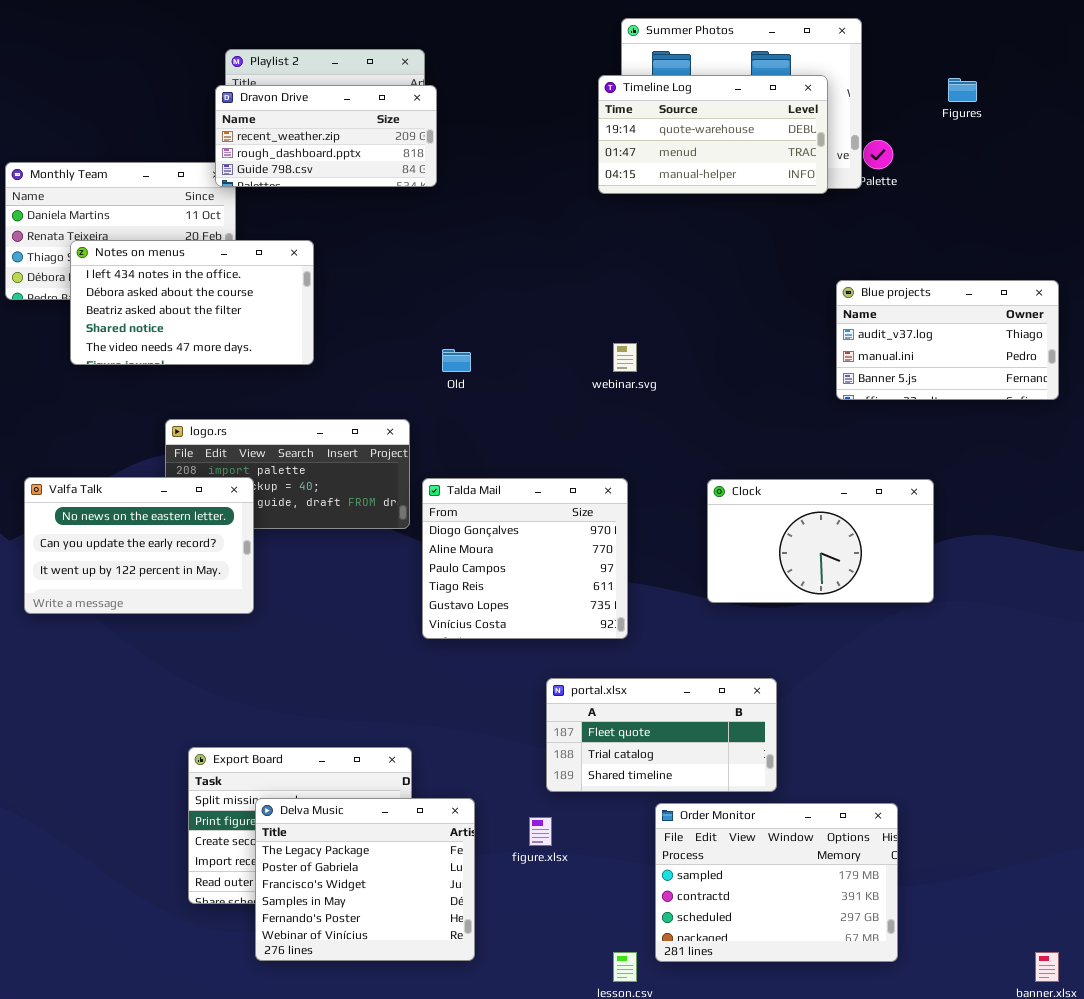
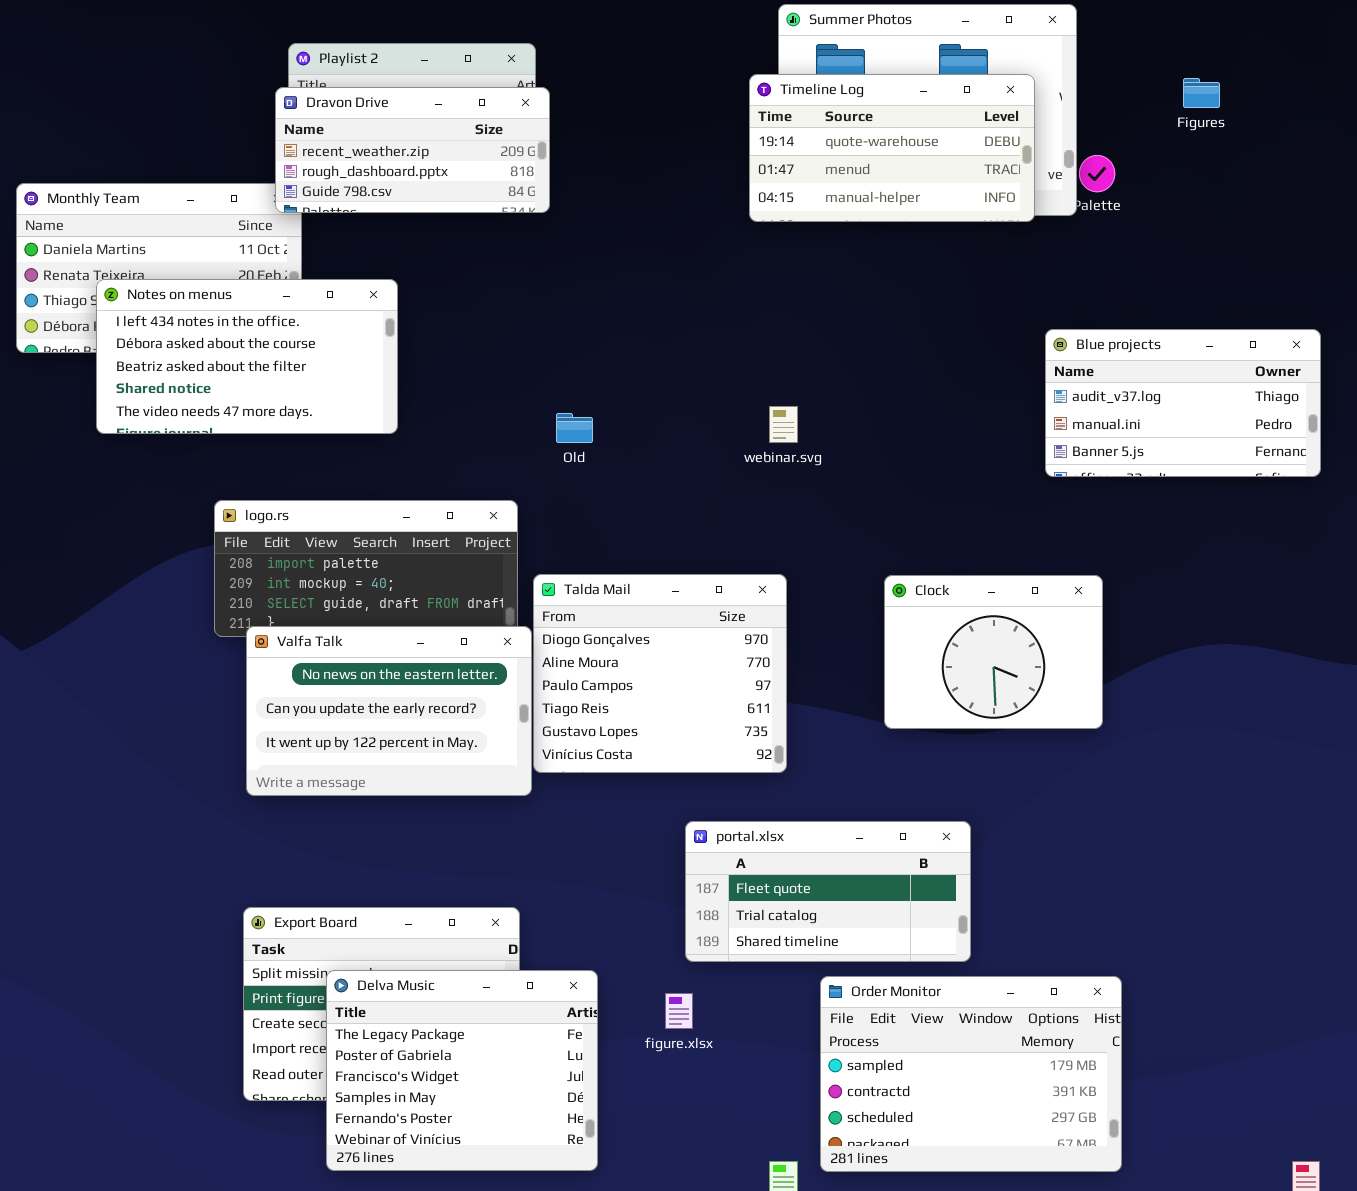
Valfa Talk: [24,477,254,614] -> [246,626,532,796], moved
Clock: [707,479,934,603] -> [884,575,1103,729], resized

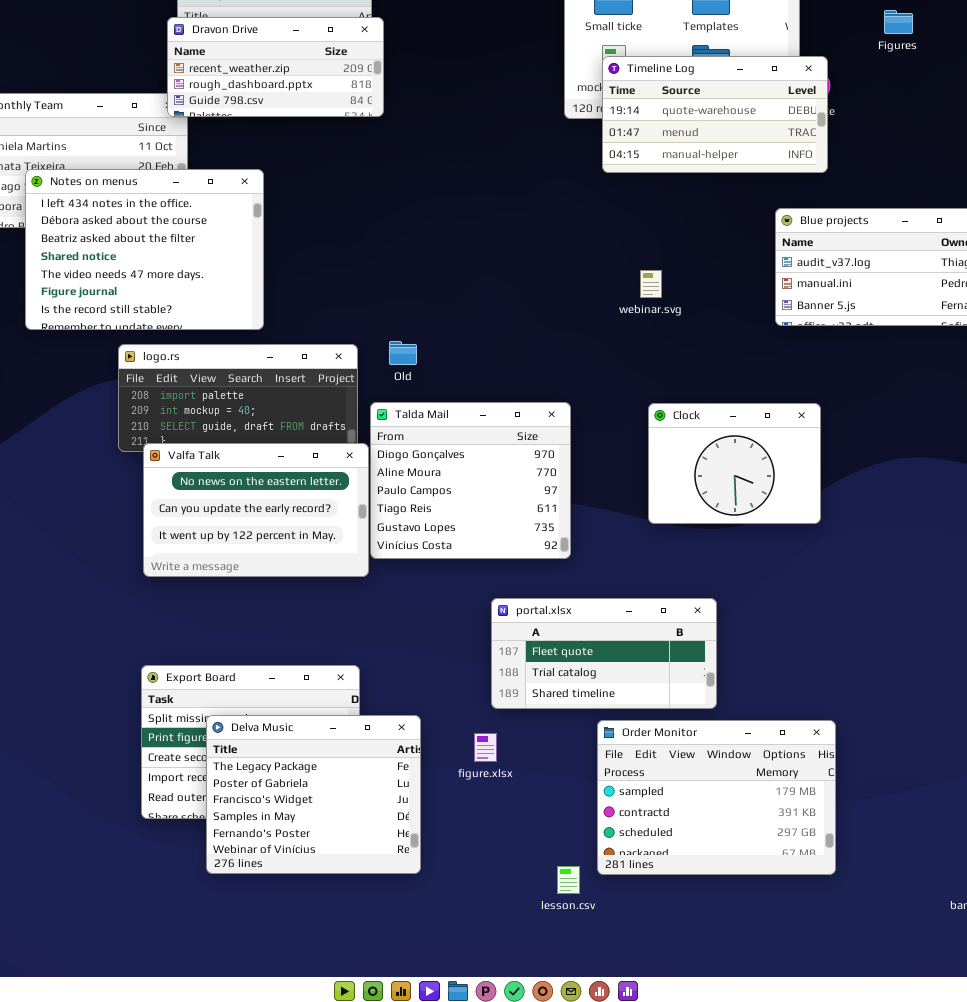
Timeline Log: [749,74,1035,222] -> [602,56,828,173], moved
Notes on menus: [96,279,398,434] -> [25,169,264,330], resized
webinar.svg: [769,406,798,443] -> [640,270,662,298], moved
Old: [556,413,593,443] -> [389,341,417,365], moved

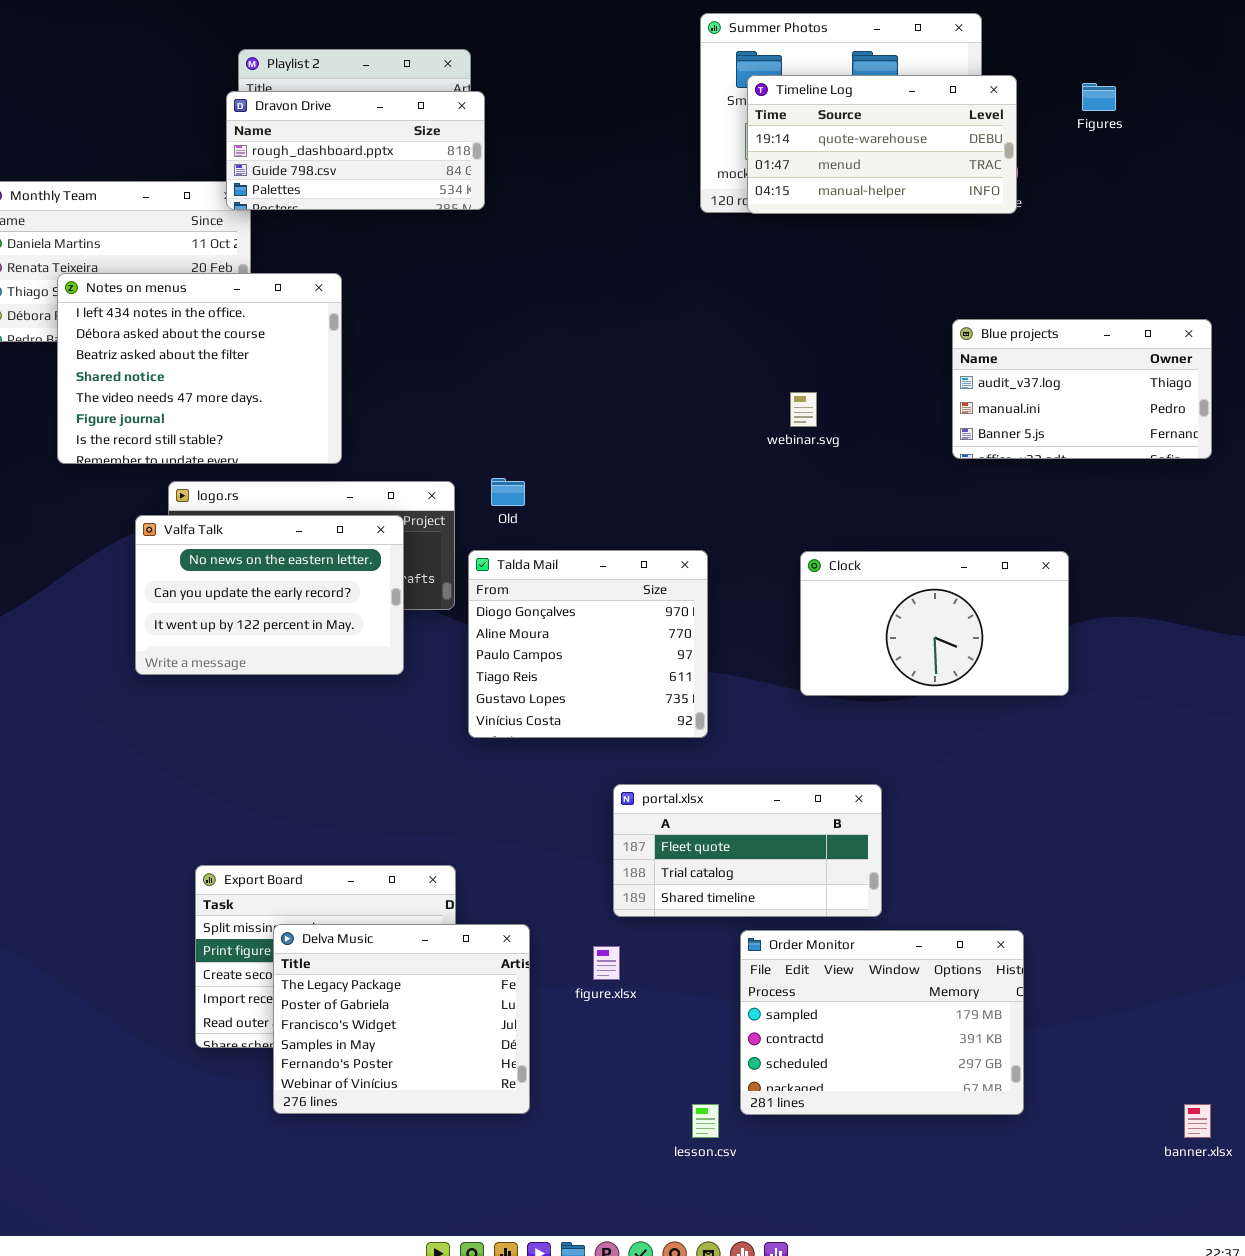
Dravon Drive: [167,17,384,117] -> [226,91,485,210], scrolled down 1 row
Timeline Log: [602,56,828,173] -> [747,75,1017,214], moved
Clock: [648,403,821,524] -> [800,551,1069,696], resized
Valfa Talk: [143,443,369,577] -> [135,515,404,675], moved

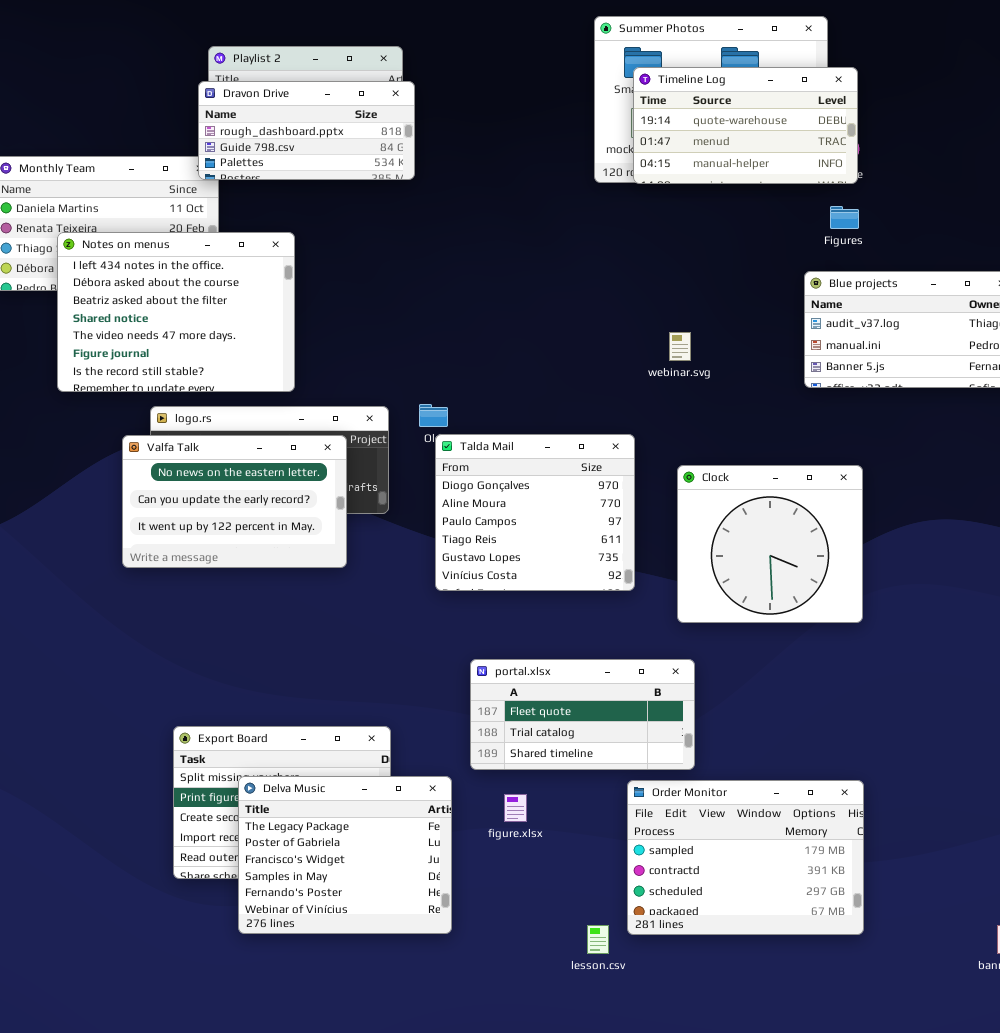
Figures: [1082,83,1116,111] -> [830,206,859,229], moved
Talda Mail: [468,550,708,738] -> [435,434,635,591], moved
Clock: [800,551,1069,696] -> [677,465,863,623], resized
portal.xlsx: [613,784,882,917] -> [470,659,695,770], moved

